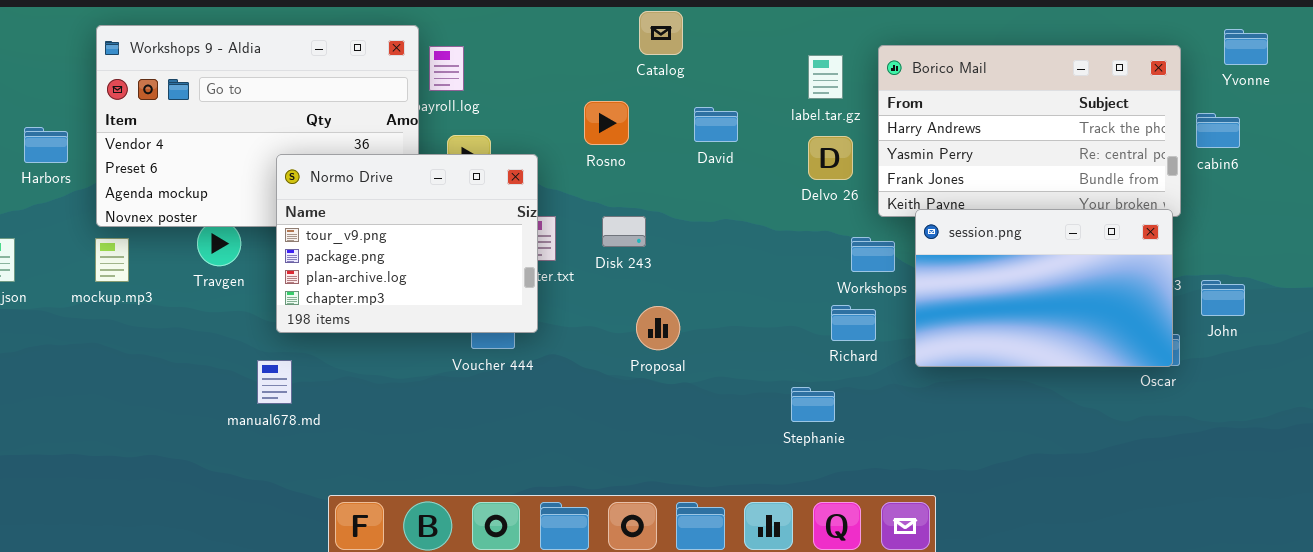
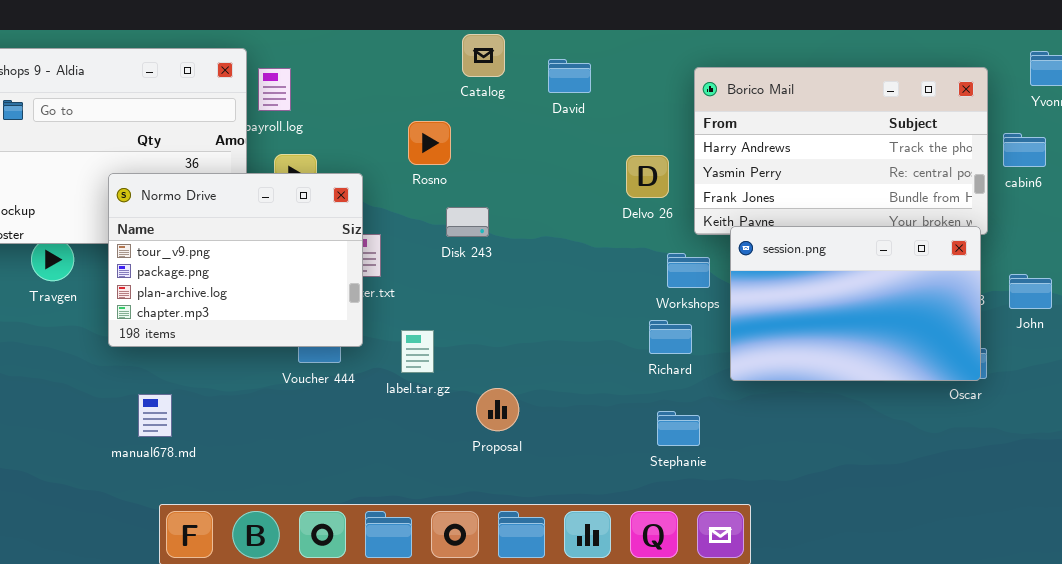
label.tar.gz: [808,55,843,99] -> [401,330,434,373], moved
David: [694,107,738,142] -> [548,59,591,93], moved
Disk 243: [602,216,646,247] -> [446,207,489,237], moved
John: [1201,280,1245,316] -> [1009,274,1052,309], moved
Proposal: [636,306,680,350] -> [476,388,519,431], moved
manual678.md: [257,360,292,404] -> [138,394,172,437], moved
Stephanie: [791,387,835,422] -> [657,411,700,446], moved

